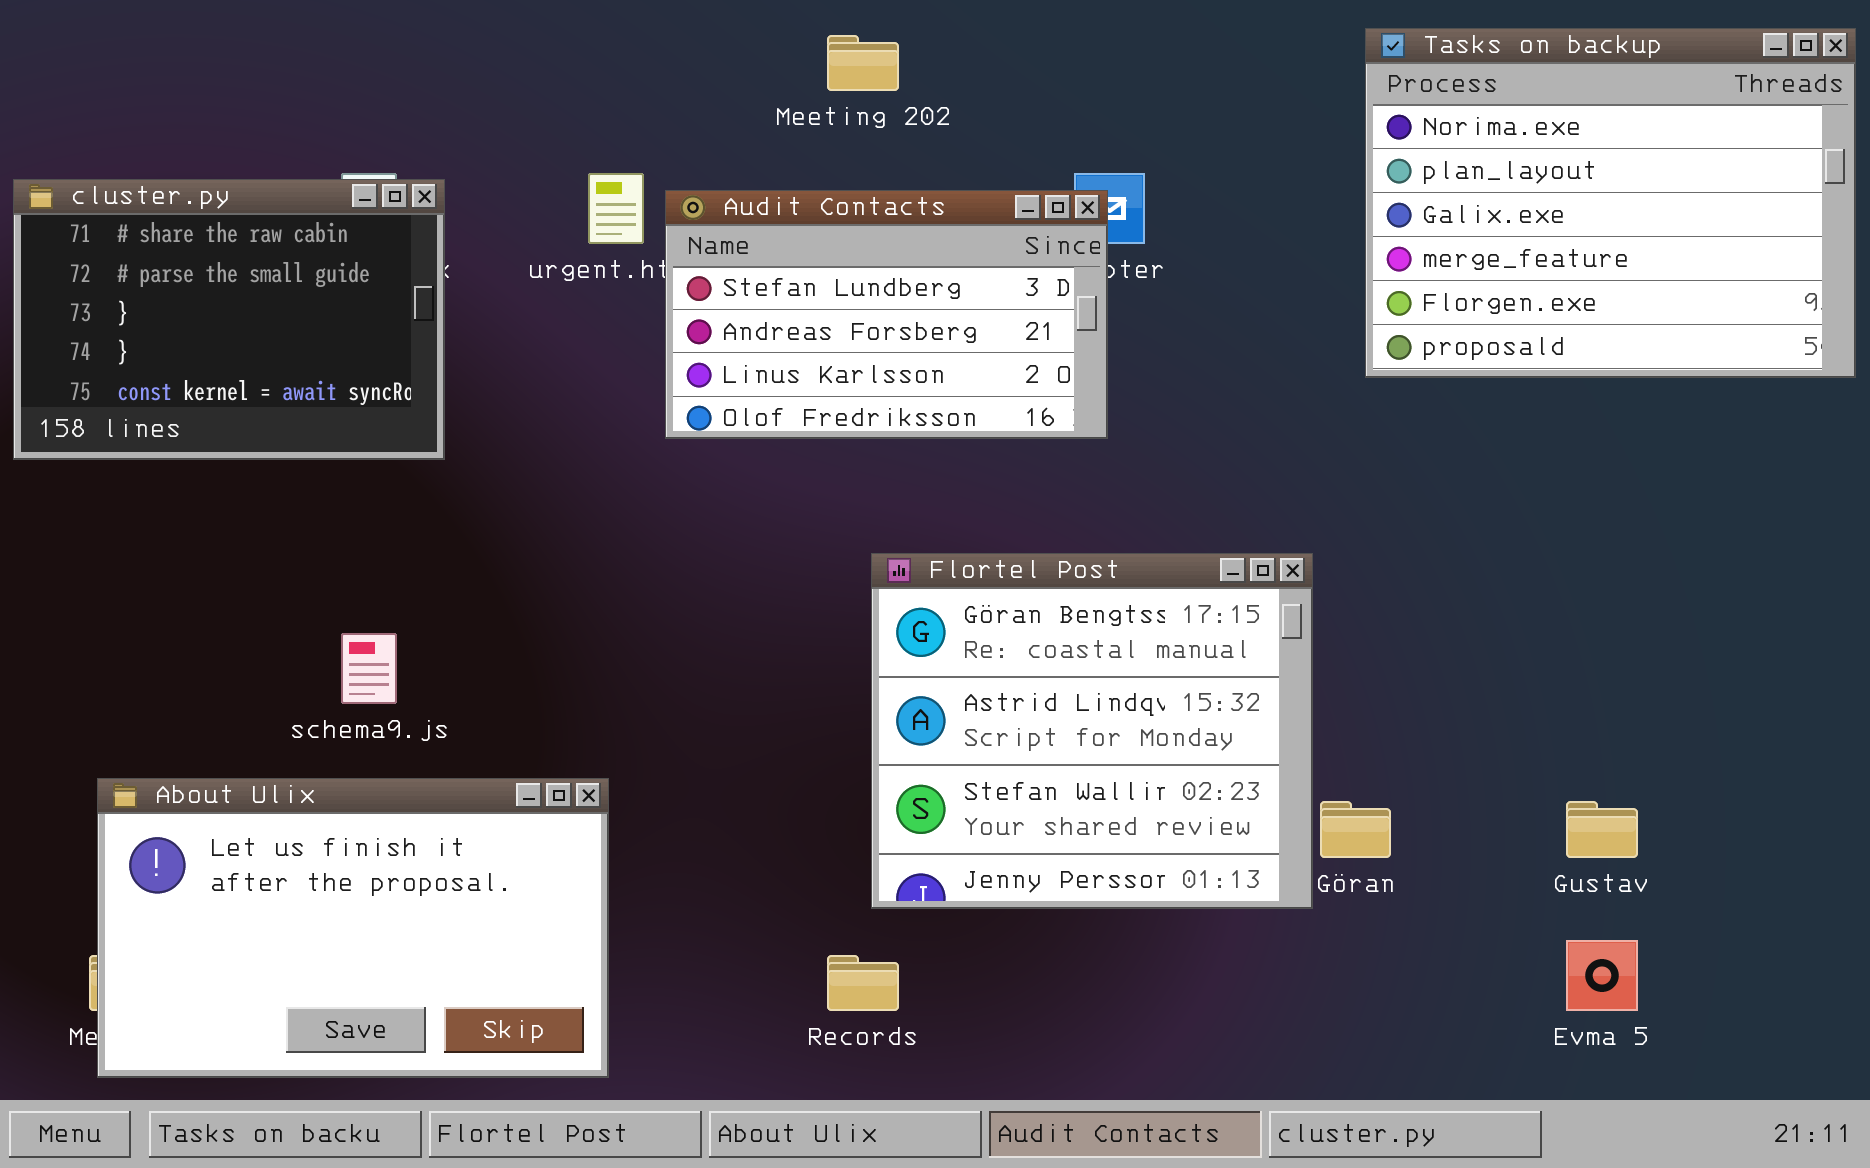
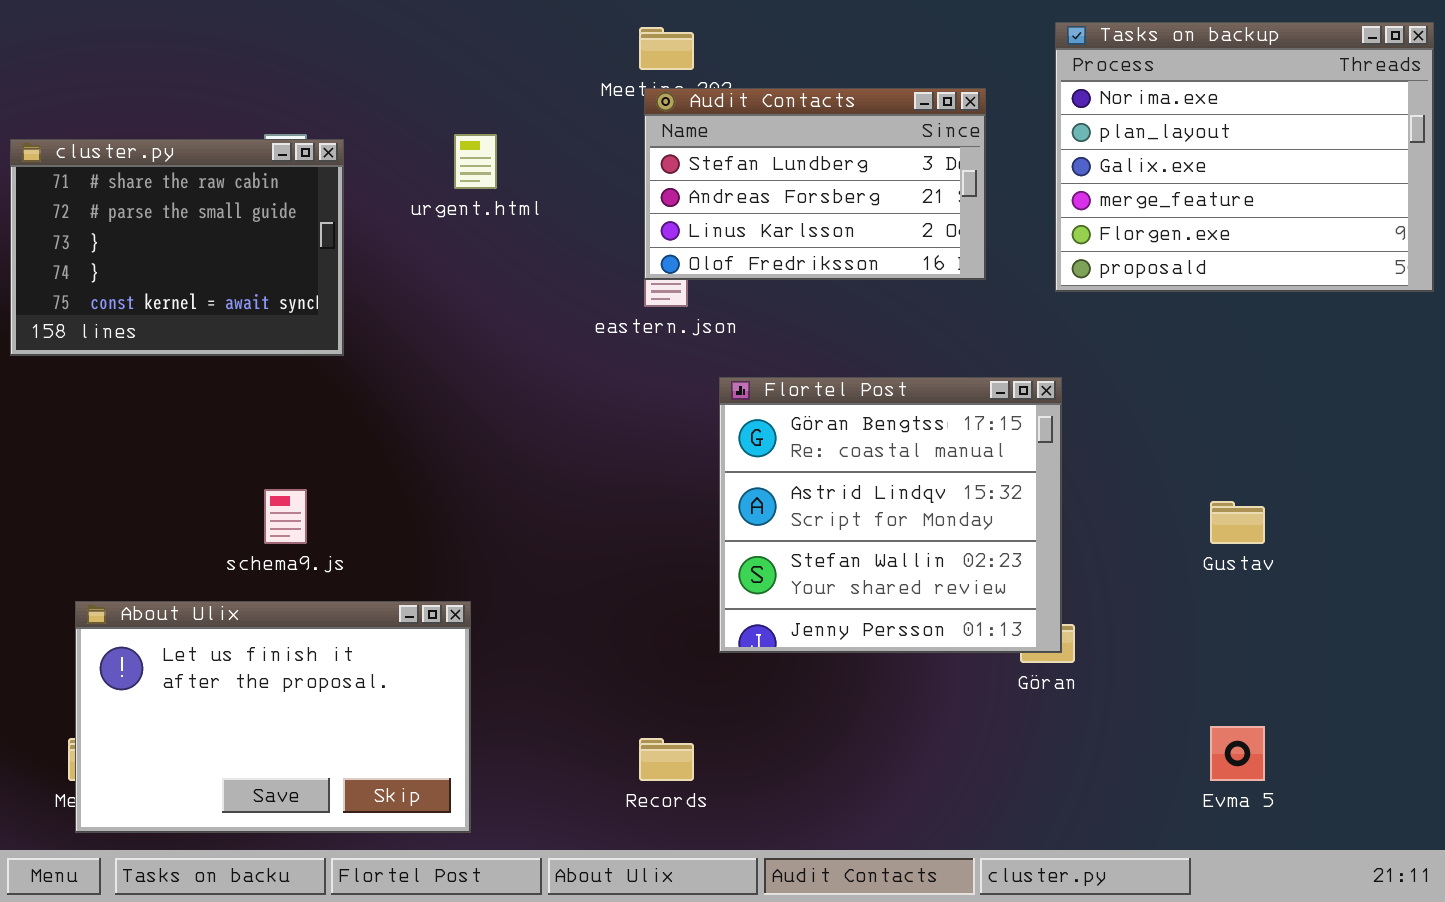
Audit Contacts: [665,190,1108,439] -> [644,88,986,280], moved
Flortel Post: [871,553,1313,909] -> [719,377,1062,653], moved
Gustav: [1566,801,1638,858] -> [1210,501,1265,544], moved

